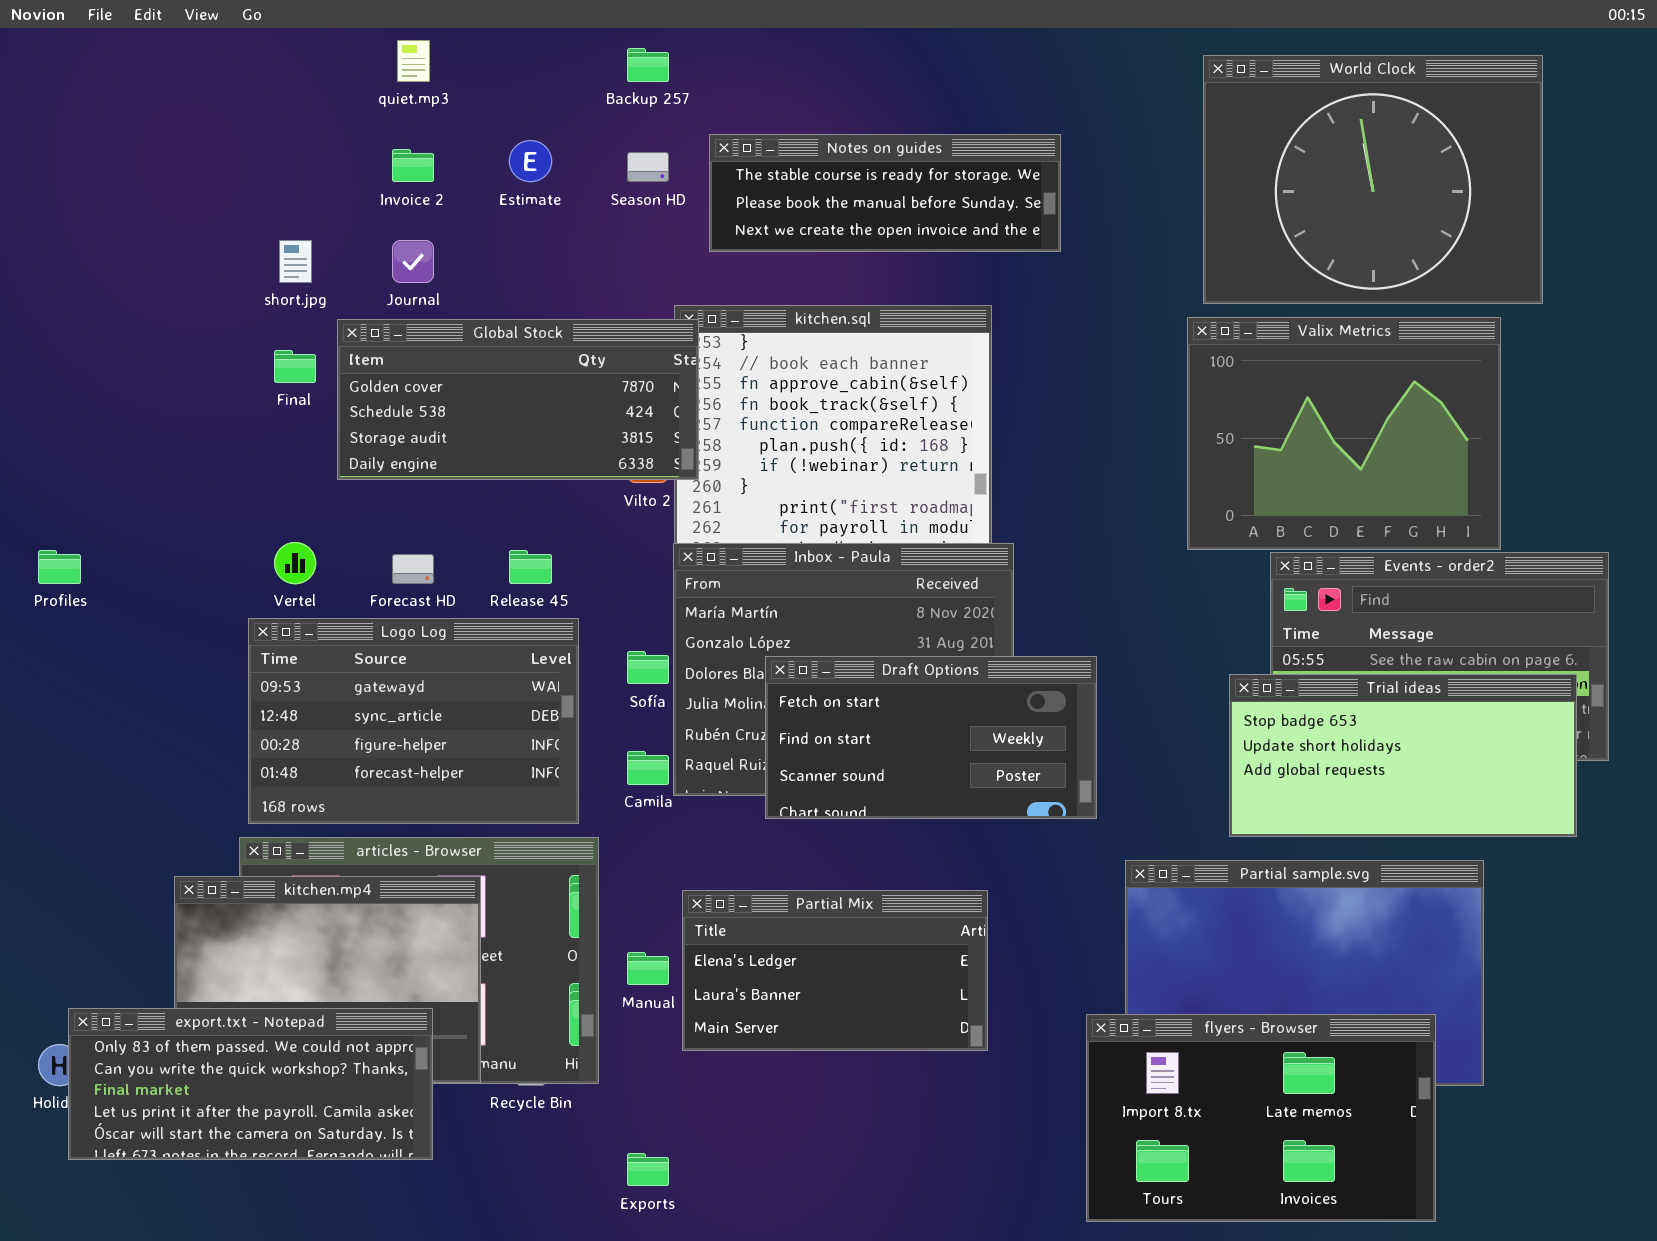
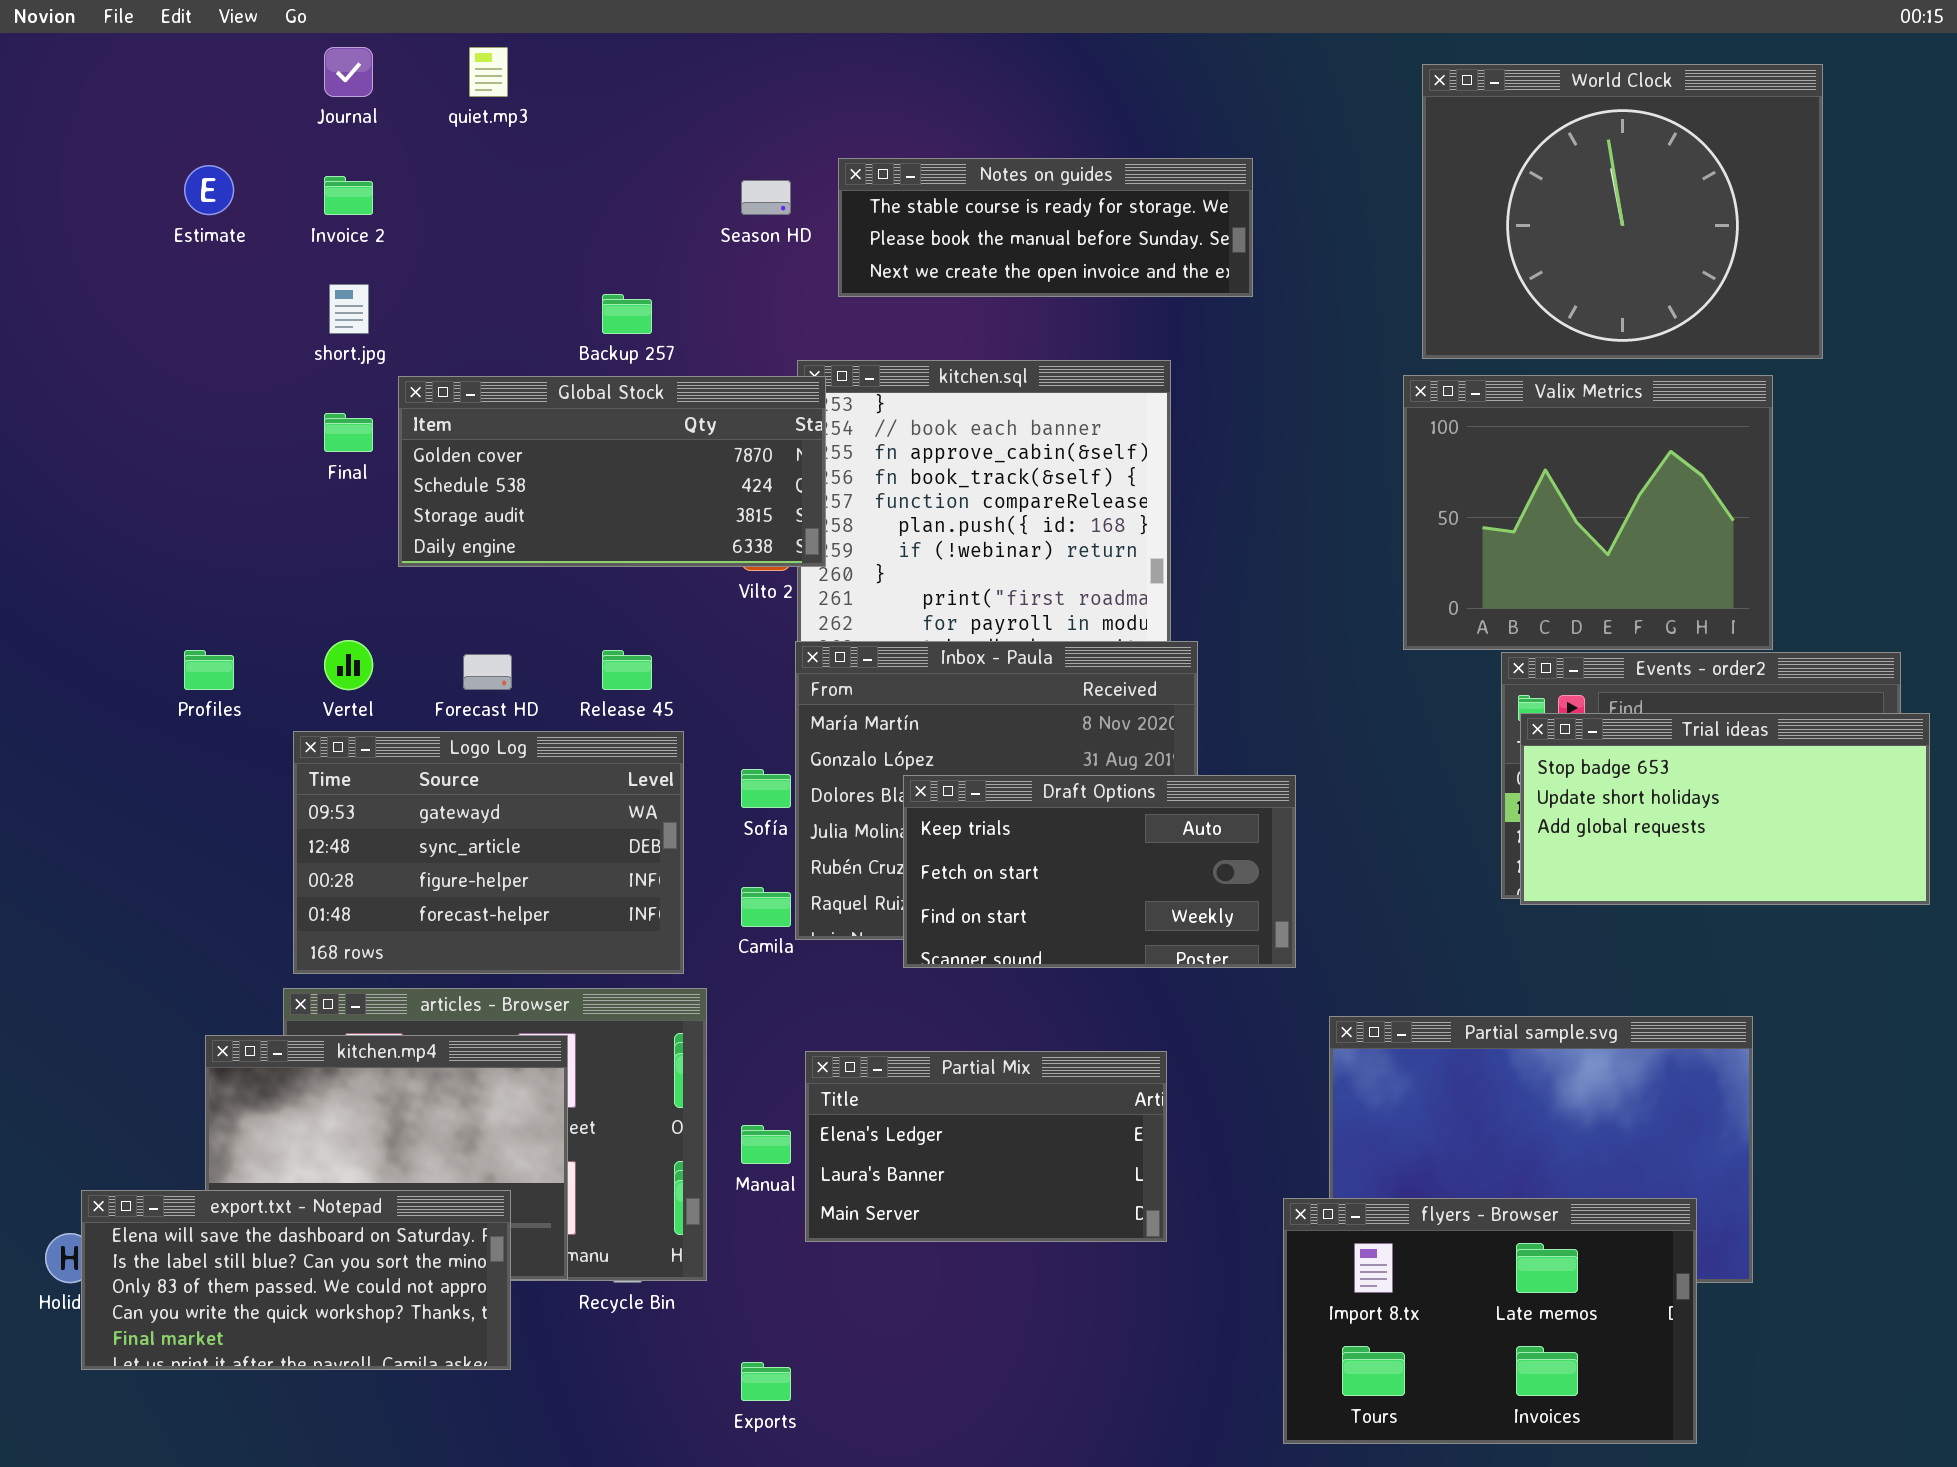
Backup 257: [627,48,669,82] -> [602,294,652,334], moved
Estimate: [509,140,552,182] -> [184,165,234,215], moved
Invoice 2: [392,149,434,182] -> [324,176,373,215], moved
Journal: [392,240,434,283] -> [324,47,373,97], moved
Profiles: [38,550,81,584] -> [184,650,234,690], moved
Draft Options: [765,656,1097,819] -> [903,775,1296,968], scrolled up 1 row
Trial ideas: [1229,674,1577,837] -> [1520,713,1930,905], moved
export.txt - Notepad: [68,1008,433,1160] -> [81,1190,511,1370], scrolled up 2 rows

